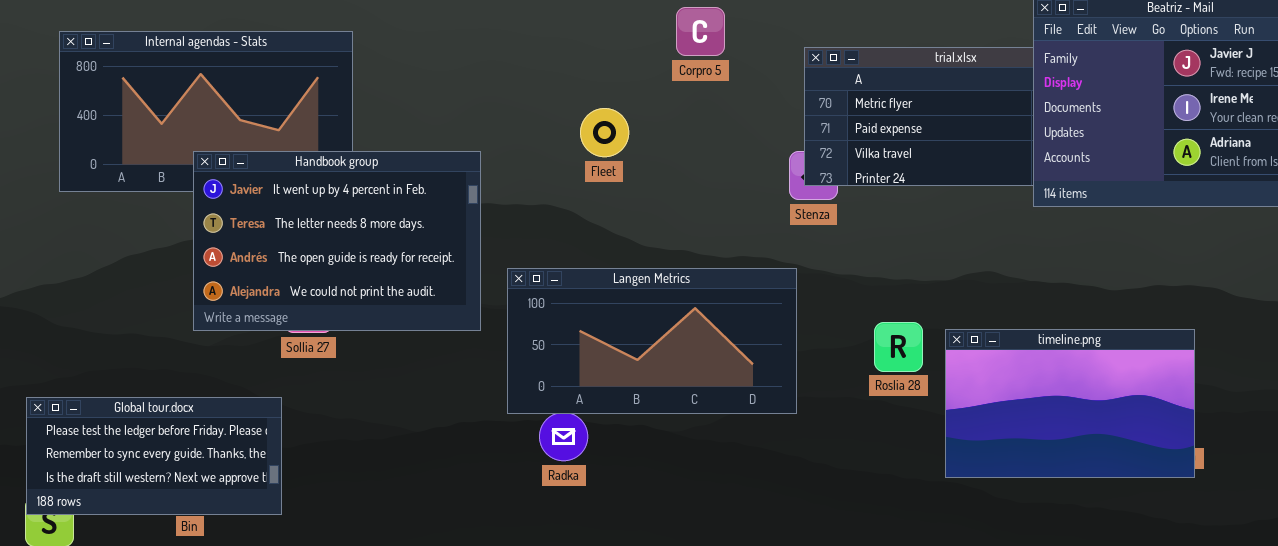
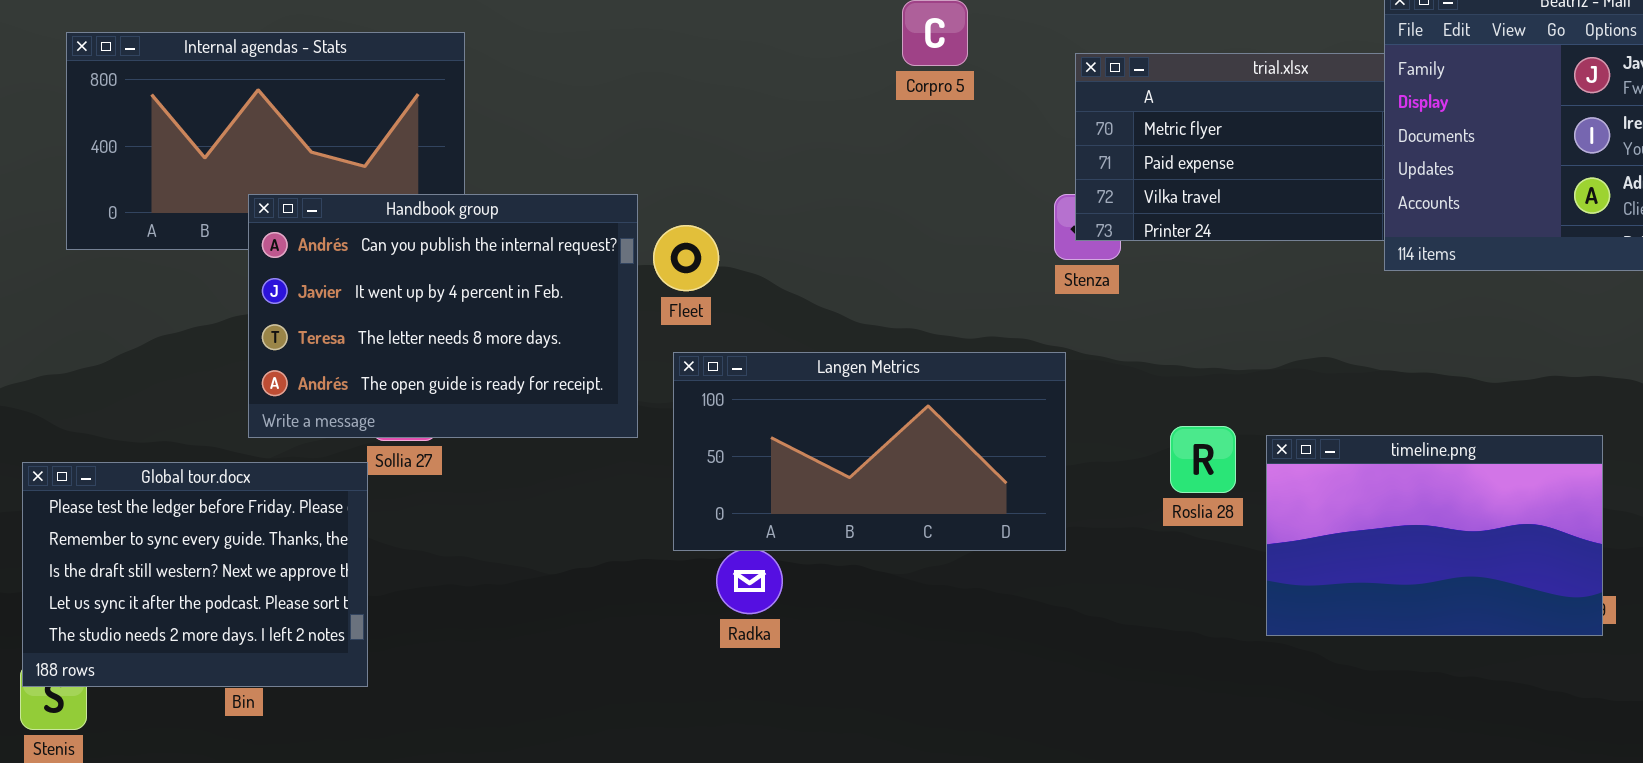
Fleet: [580,108,629,157] -> [653,225,719,291], moved
Handbook group: [193,151,481,331] -> [248,194,638,438], scrolled up 1 row
Global tour.docx: [26,397,282,515] -> [22,462,368,687], resized

